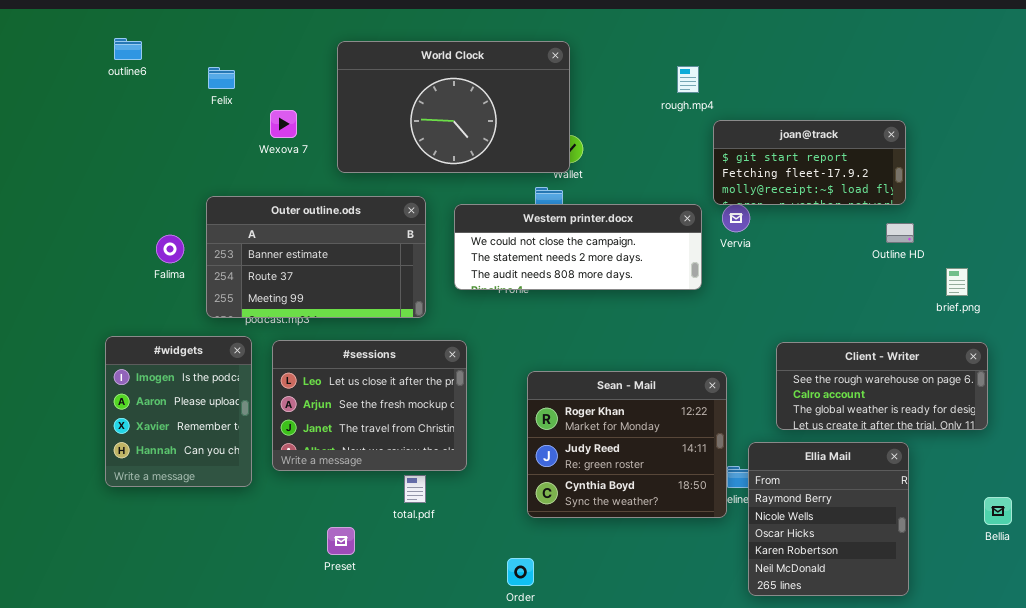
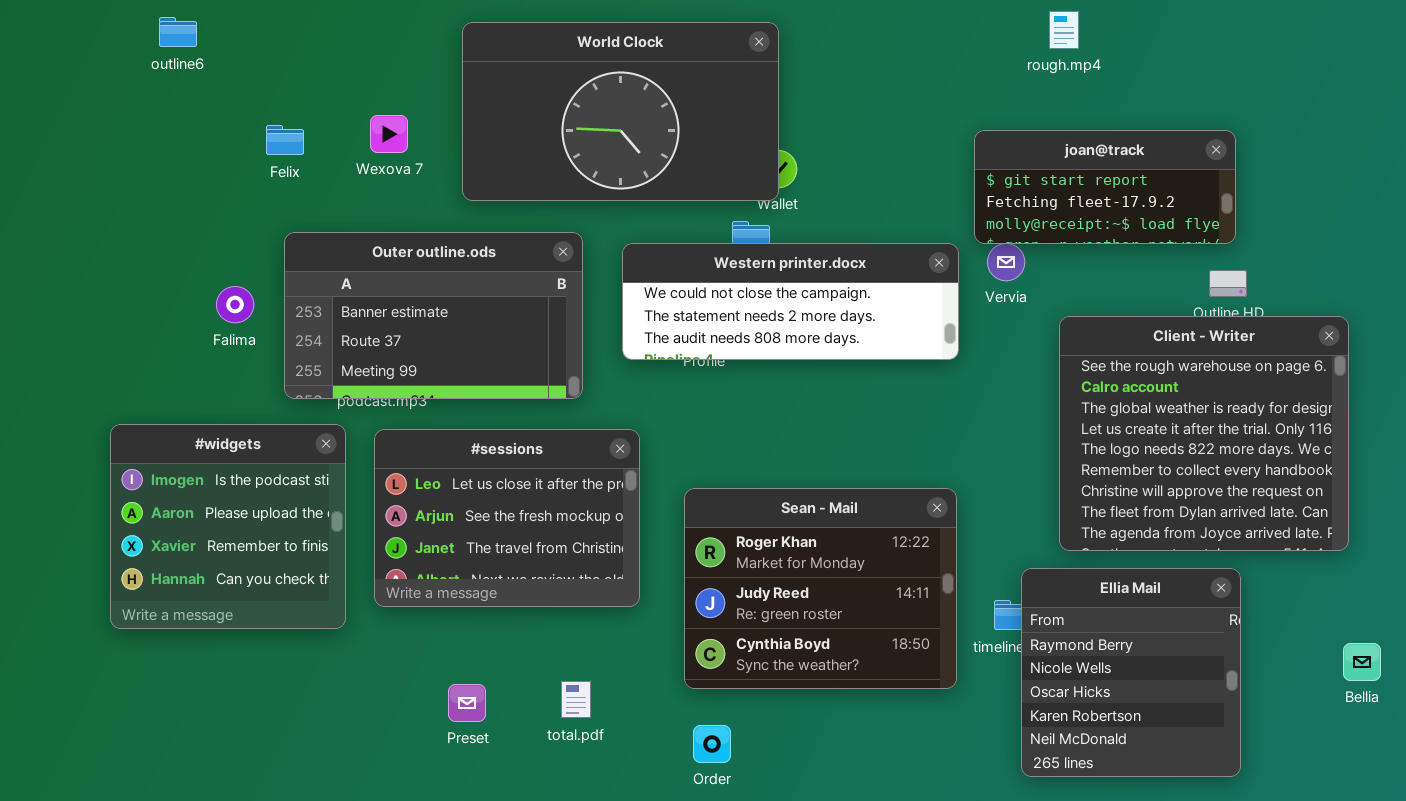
rough.mp4: [677,66,699,93] -> [1049,11,1079,49], moved
Felix: [208,67,235,89] -> [266,125,304,155], moved
#widgets: [105,336,252,487] -> [110,424,346,629], resized
Client - Writer: [776,342,988,430] -> [1059,316,1349,551], resized
Sean - Mail: [527,371,727,518] -> [684,488,957,689], moved
total.pdf: [404,475,426,503] -> [561,681,591,718], moved

